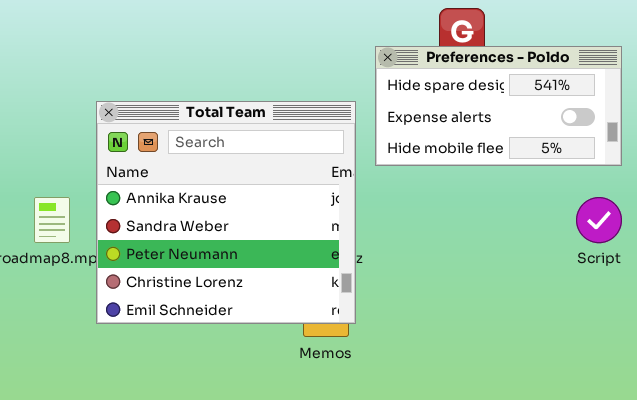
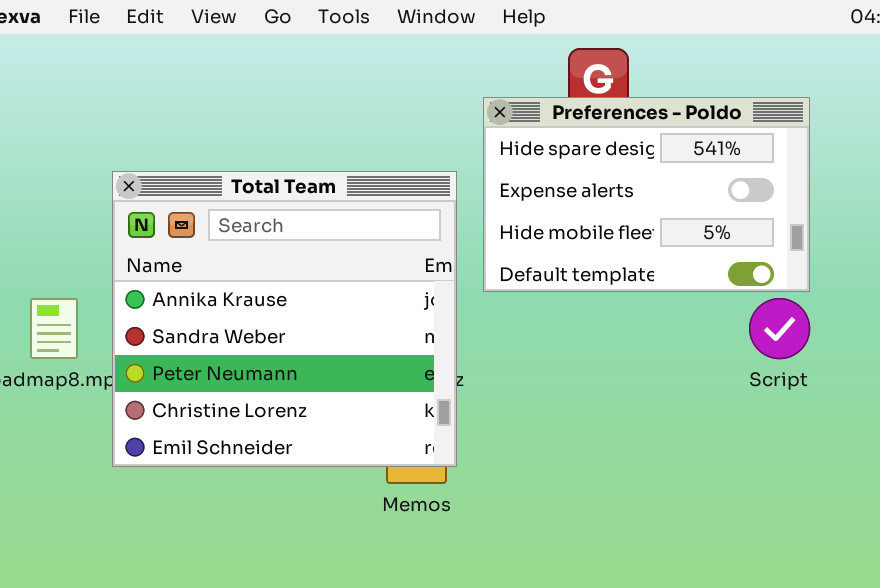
Preferences - Poldo: [375,46,622,166] -> [483,97,810,292], resized

